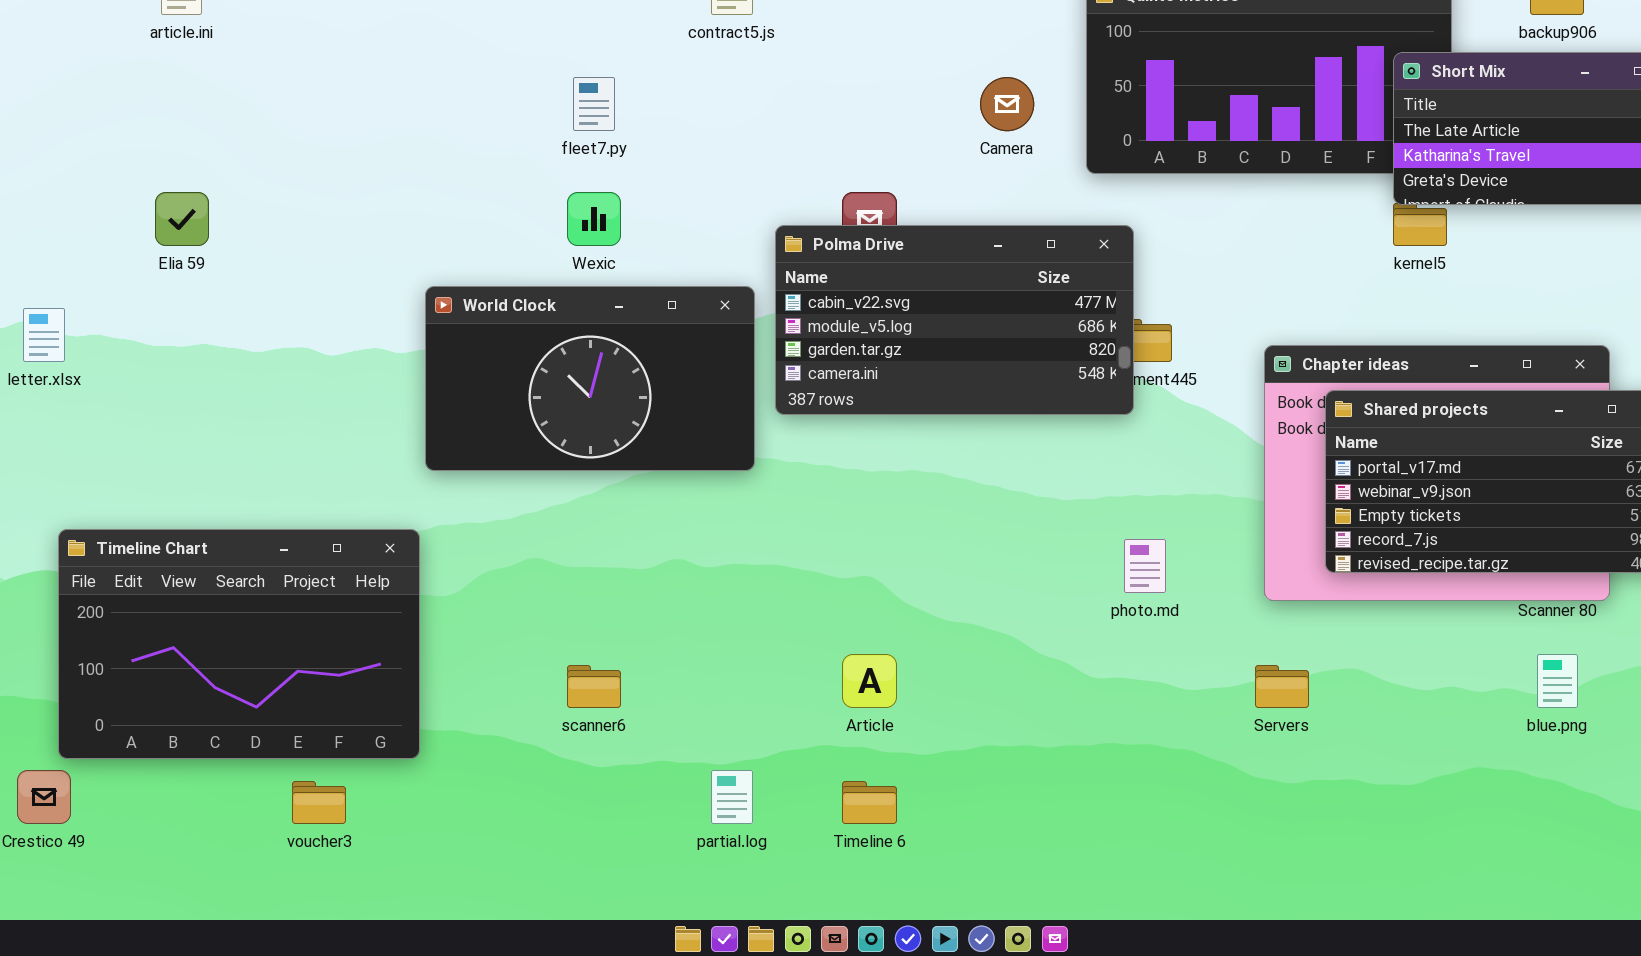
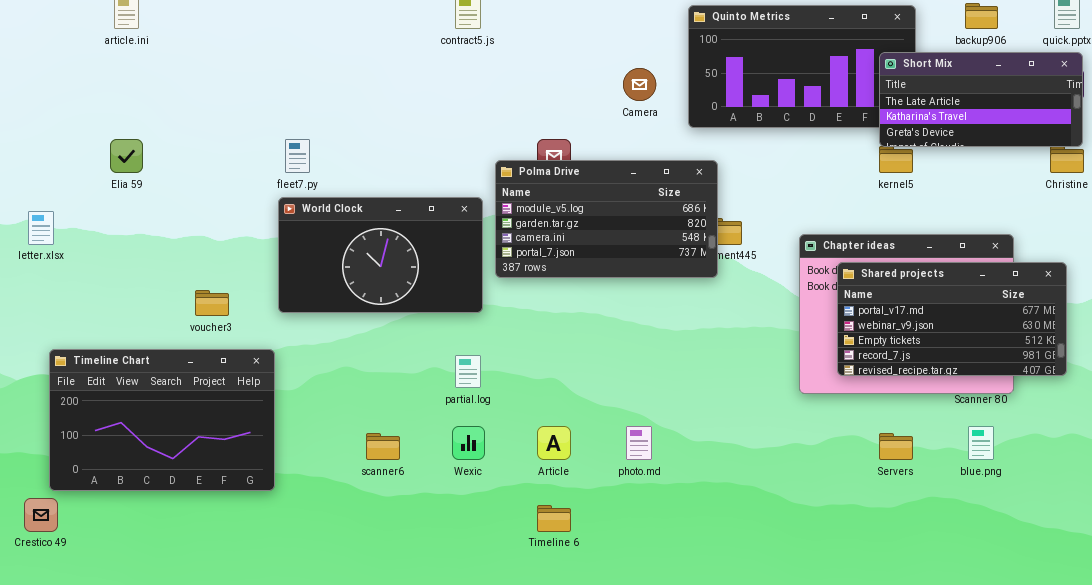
fleet7.py: [573,77,615,131] -> [285,139,310,173], moved
Wexic: [567,192,621,246] -> [452,426,485,460], moved
Polma Drive: [775,225,1134,415] -> [495,160,718,278], scrolled down 1 row
photo.md: [1124,539,1166,593] -> [626,426,652,460], moved
Servers: [1255,665,1309,708] -> [879,433,913,460], moved
partial.log: [711,770,753,824] -> [455,355,481,388], moved
voucher3: [292,781,346,824] -> [195,290,229,316], moved

